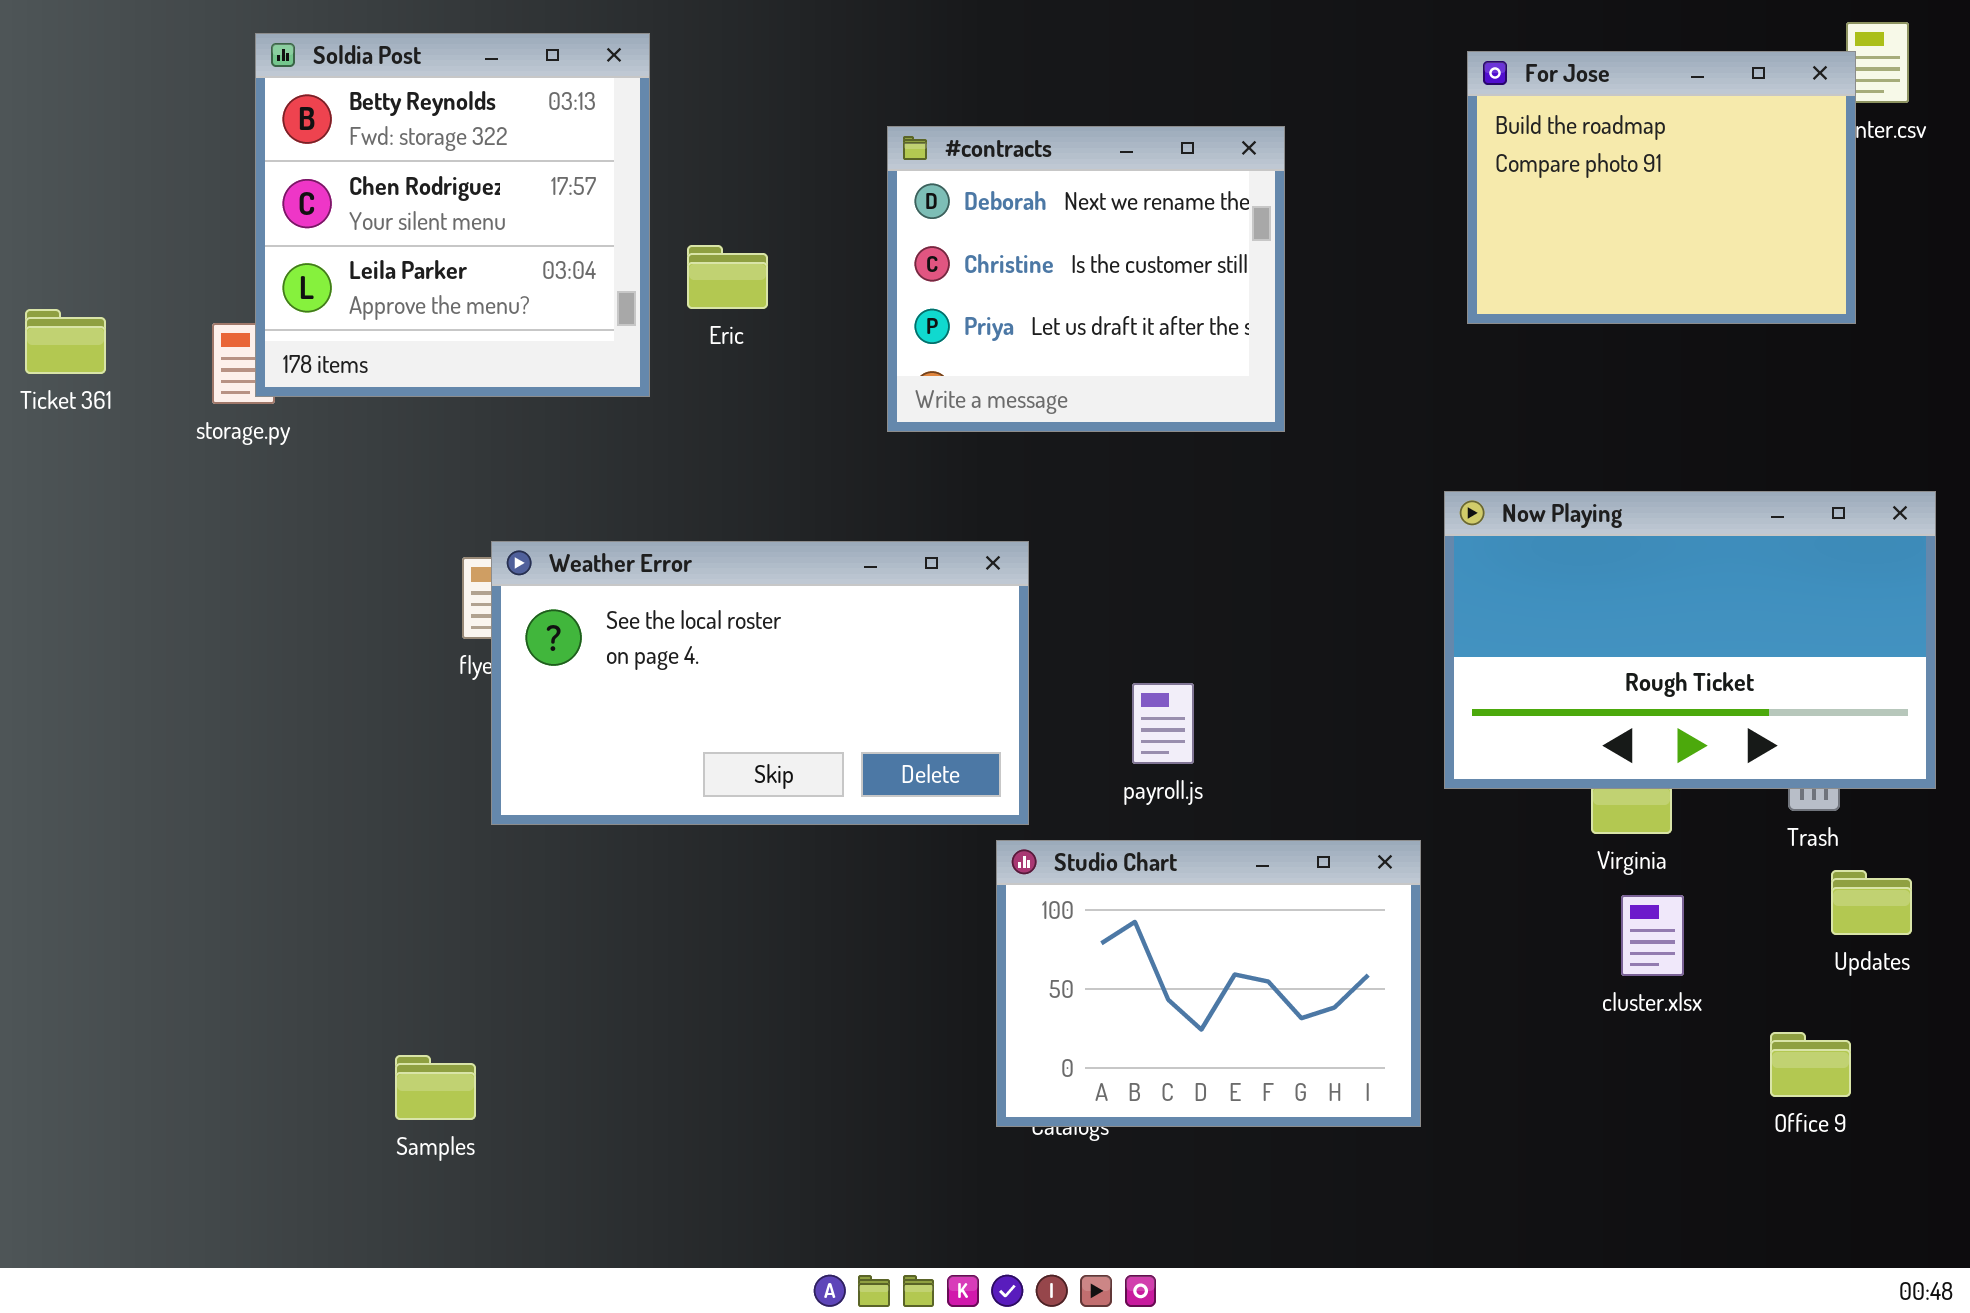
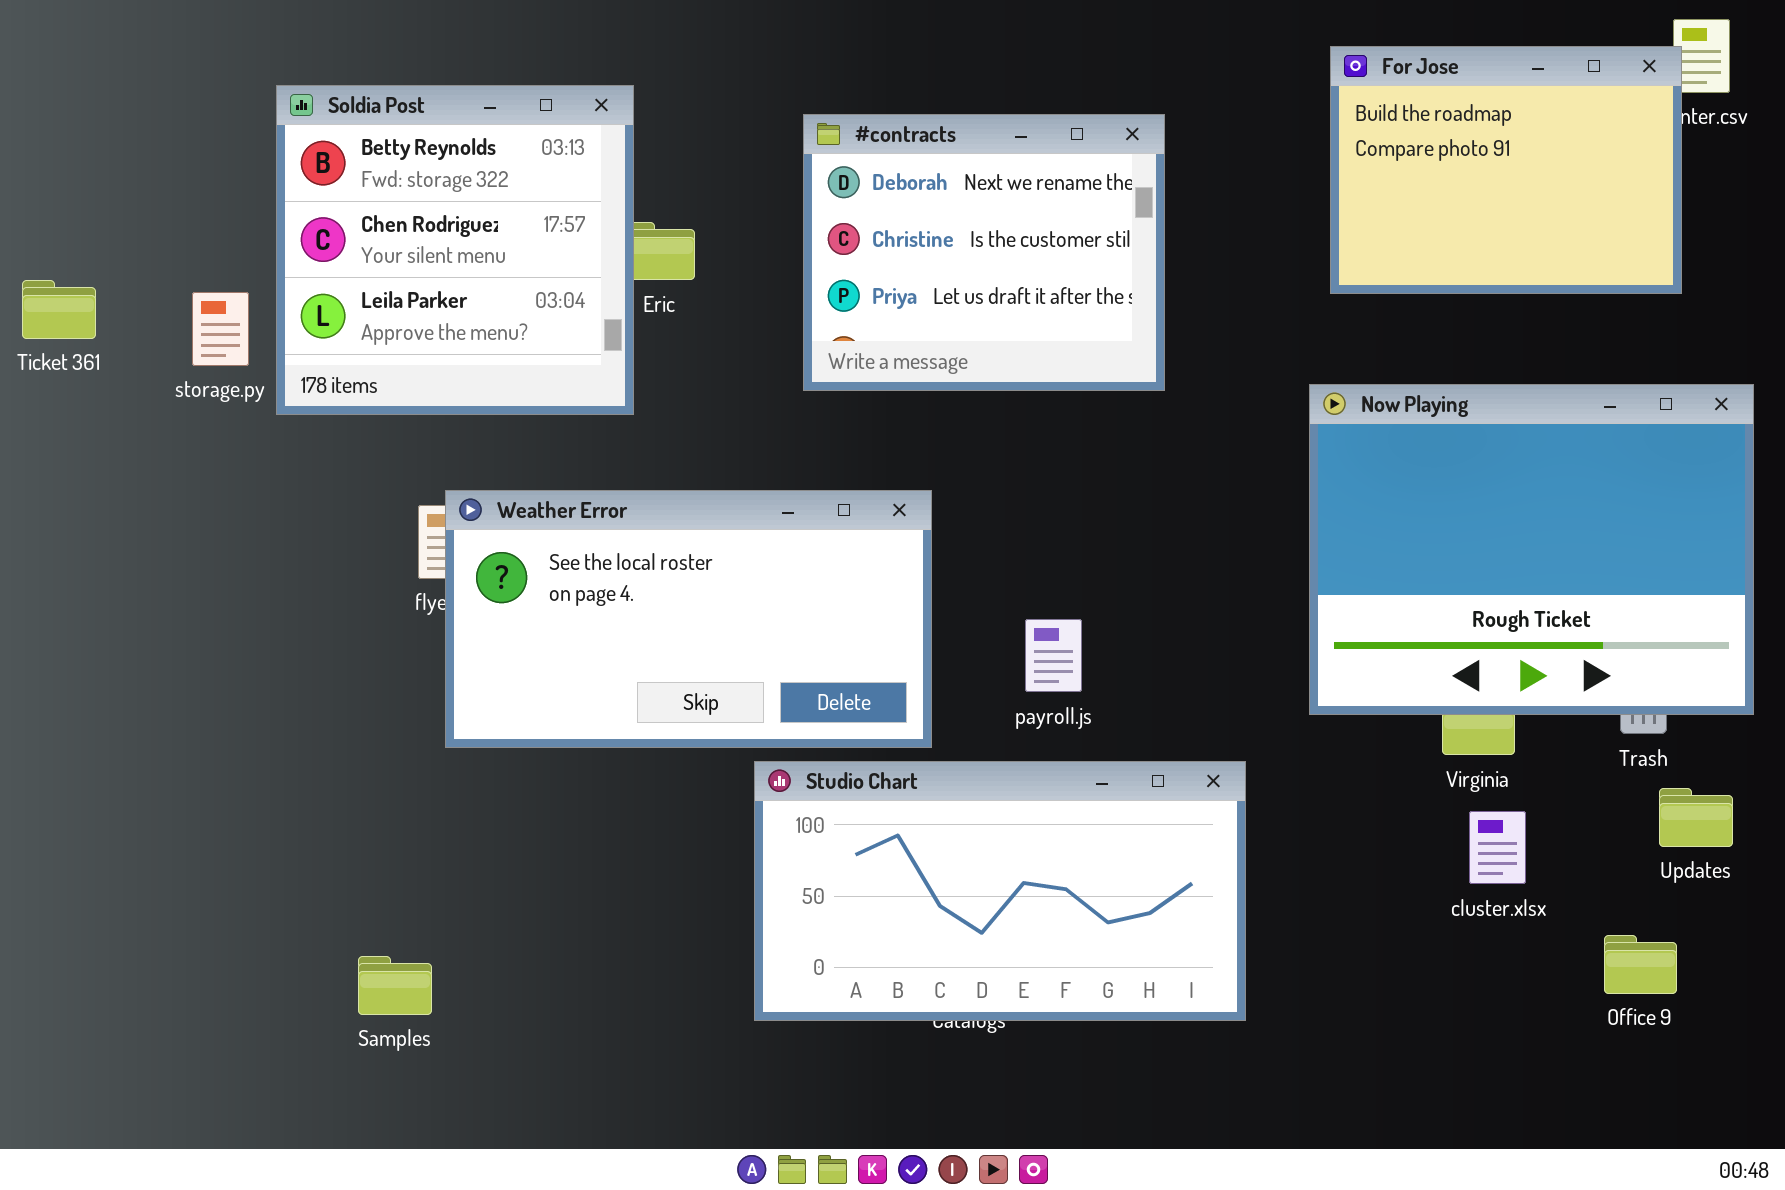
Soldia Post: [255,33,650,397] -> [276,85,634,415], moved
Now Playing: [1444,491,1936,789] -> [1309,384,1754,715], resized
Studio Chart: [996,840,1421,1127] -> [754,761,1246,1021], moved, resized

